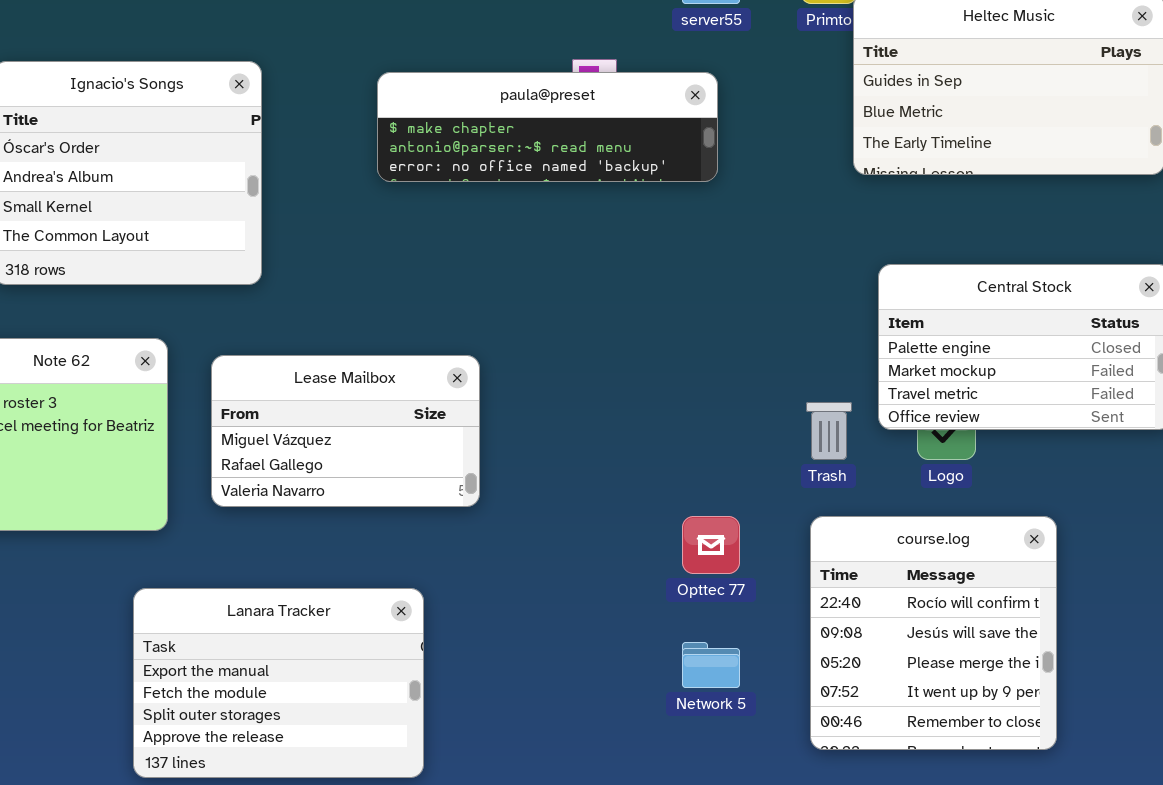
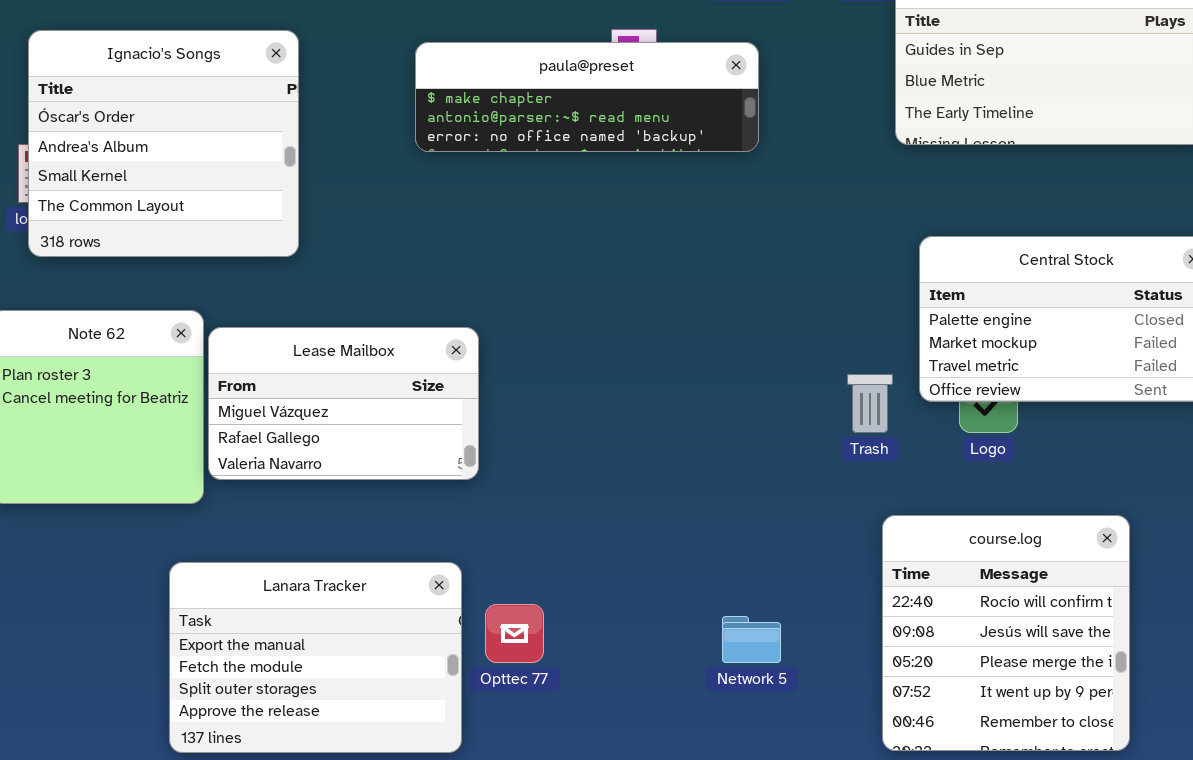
Lease Mailbox: [211,355,480,507] -> [208,327,479,480], moved
Opttec 77: [682,516,740,574] -> [485,604,544,663], moved
course.log: [810,516,1057,750] -> [882,515,1130,751], moved

